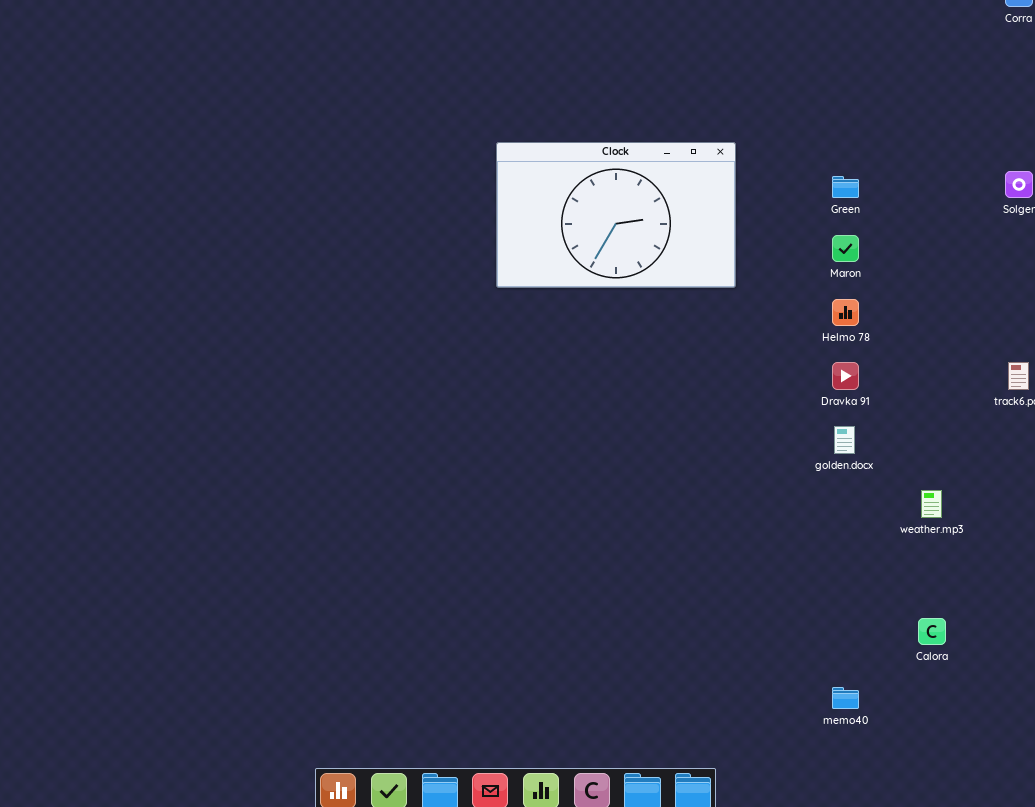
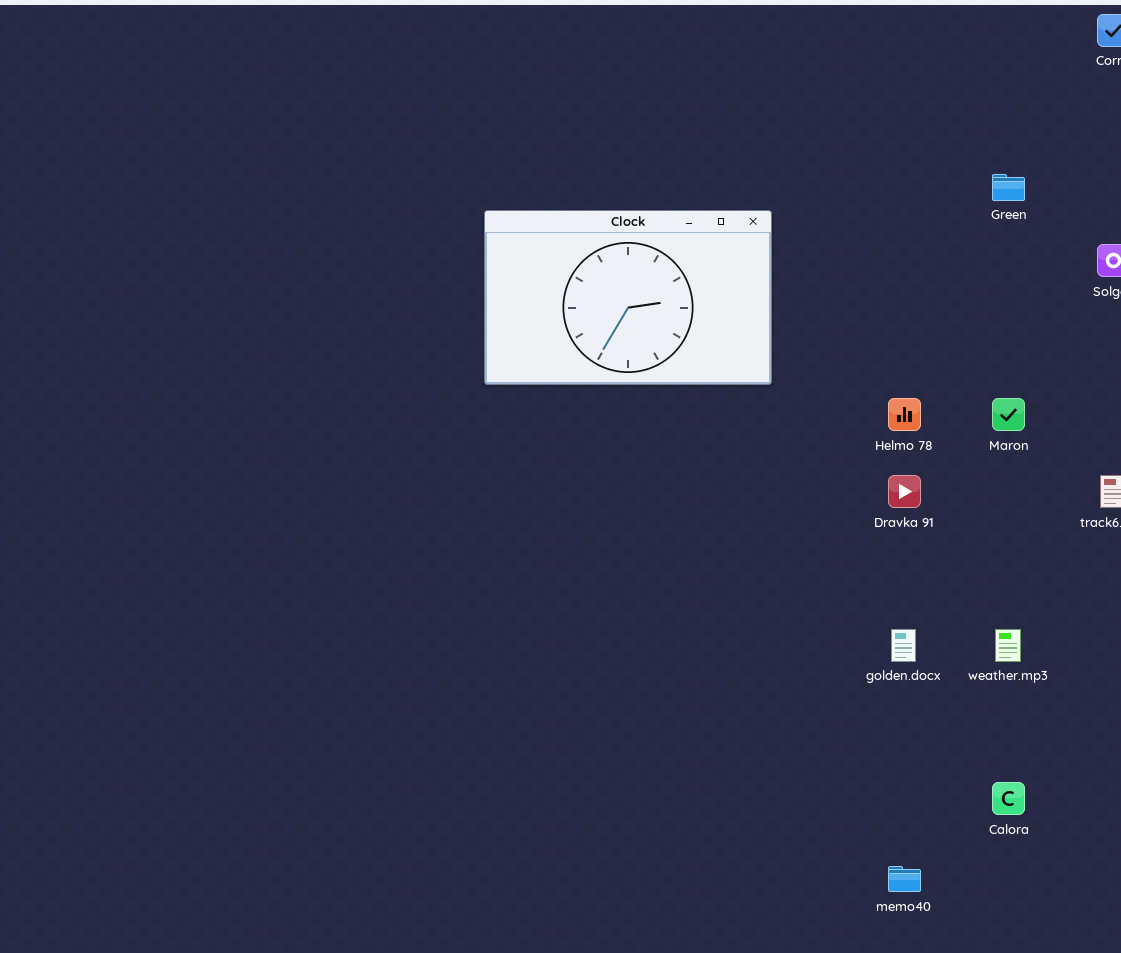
Green: [832,176,859,198] -> [992,174,1025,201], moved
Maron: [832,235,859,262] -> [992,398,1025,431], moved
golden.docx: [834,426,855,454] -> [891,629,916,662], moved

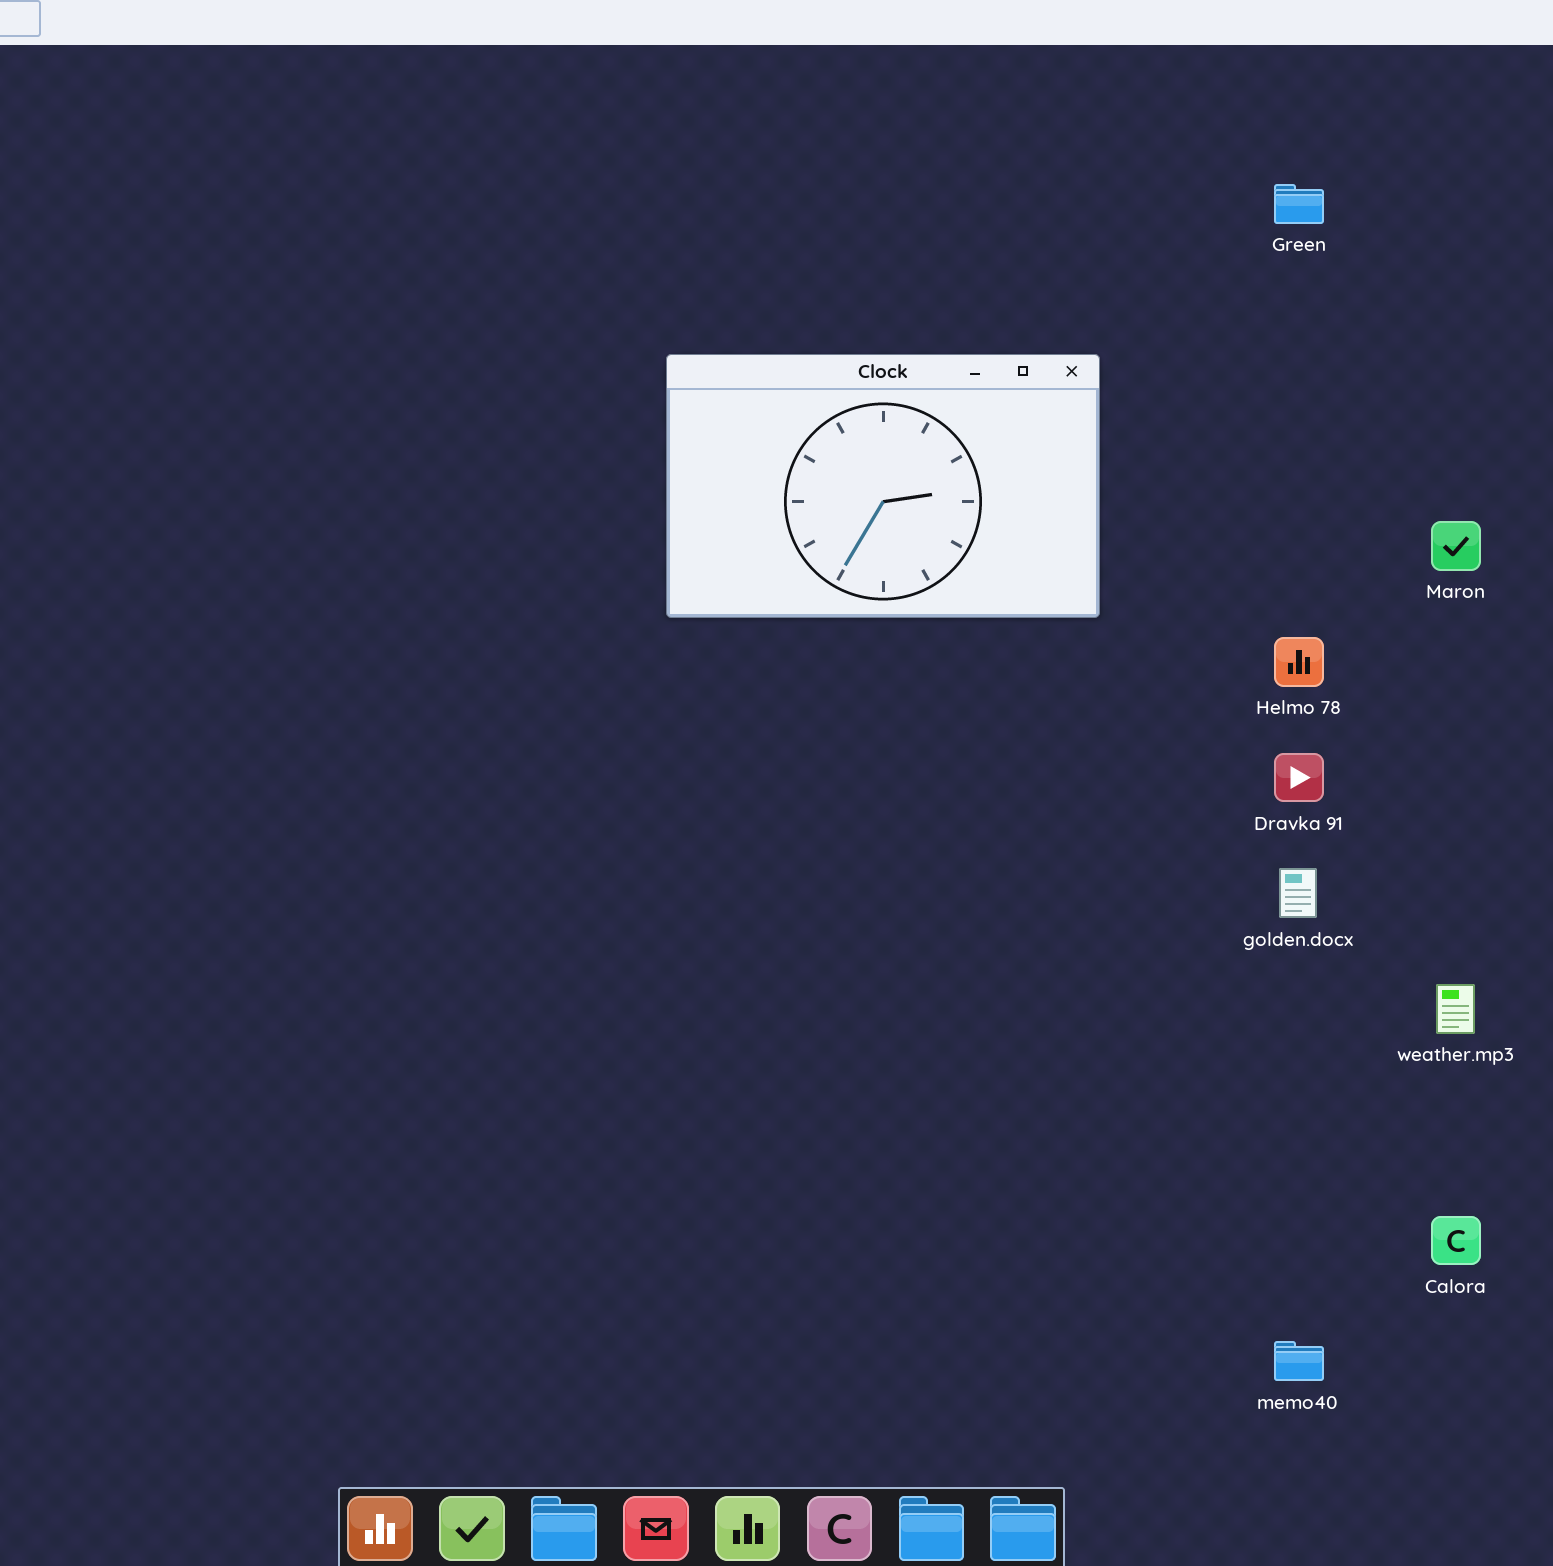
Green: [992,174,1025,201] -> [1274,184,1324,224], moved
Maron: [992,398,1025,431] -> [1431,521,1481,571], moved
golden.docx: [891,629,916,662] -> [1279,868,1317,918], moved

